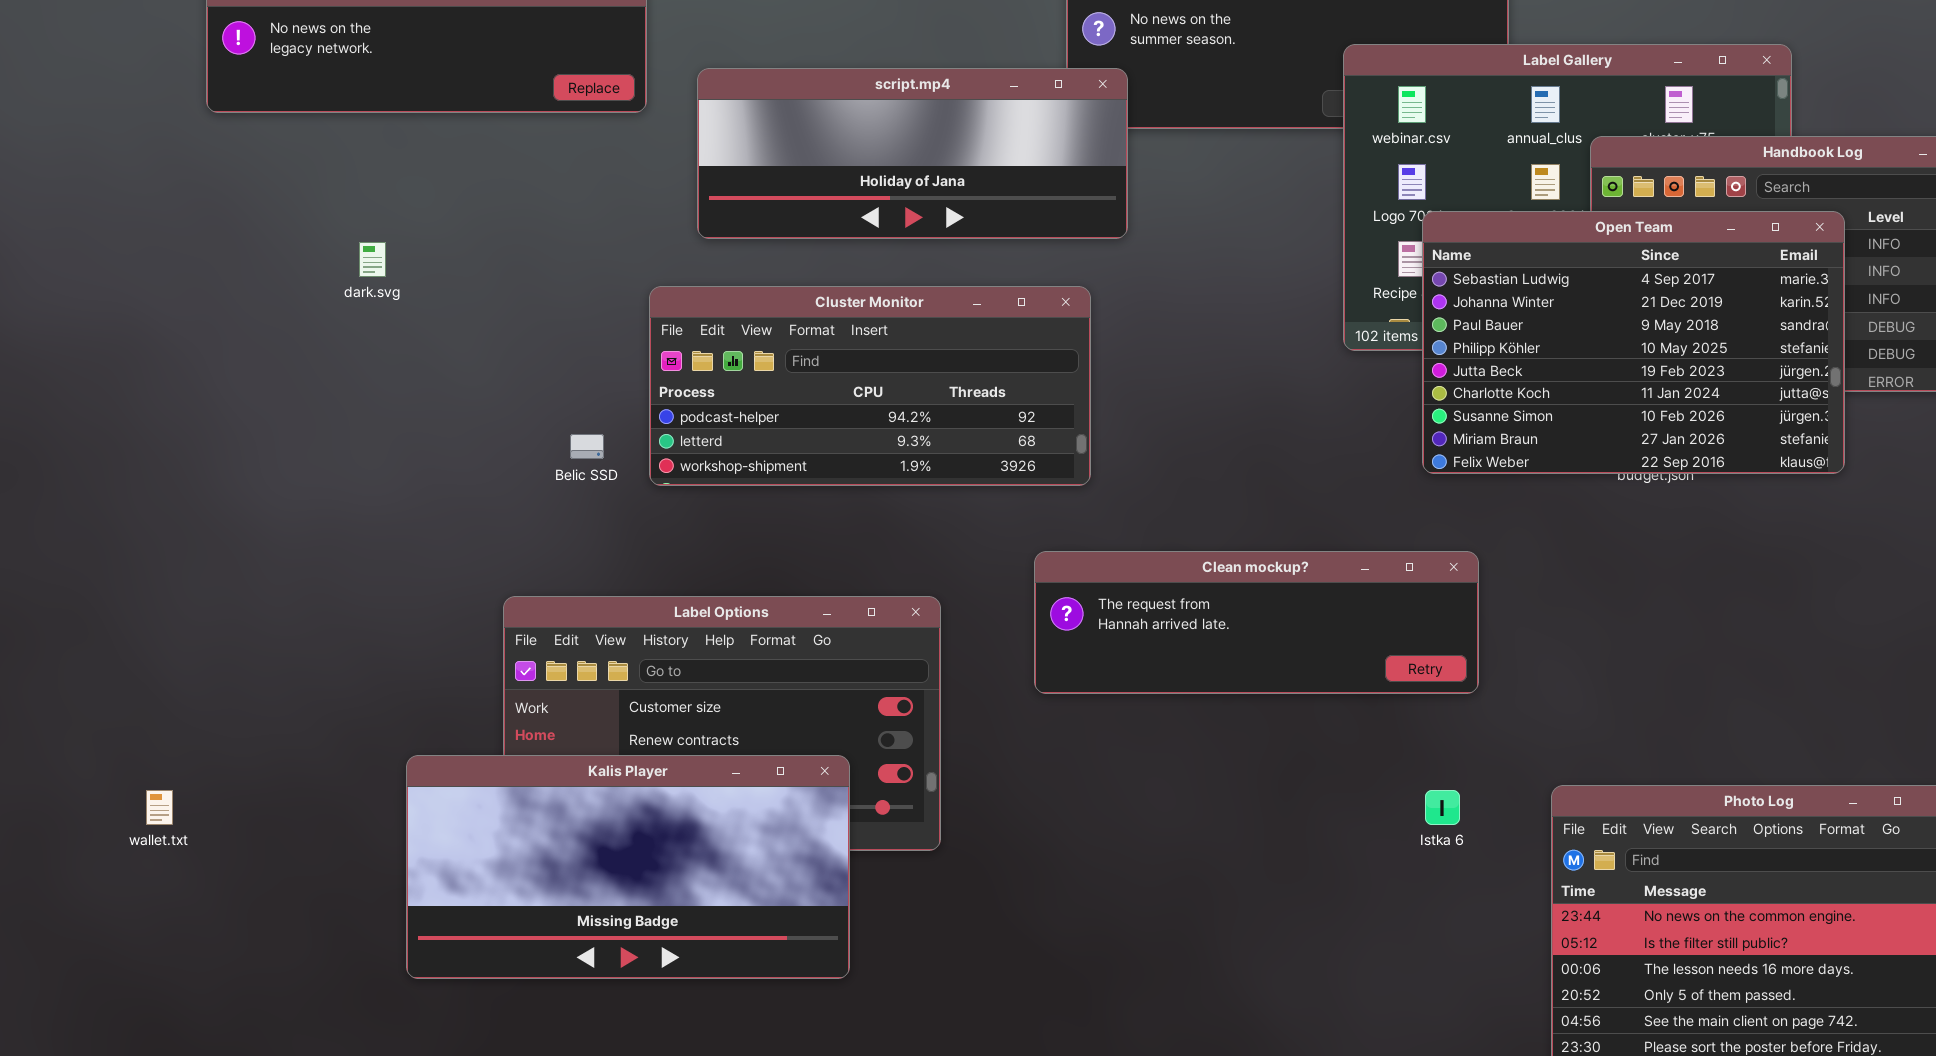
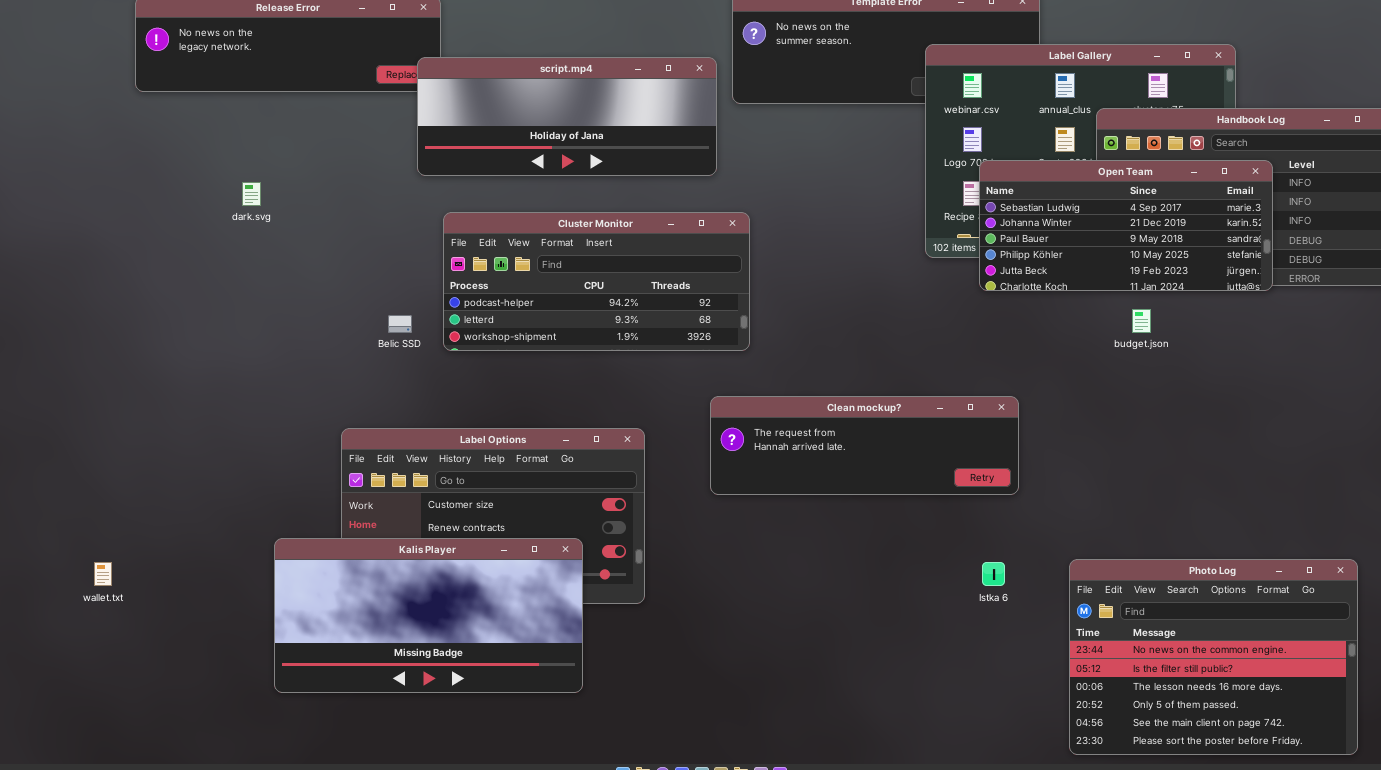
script.mp4: [697,68,1128,239] -> [417,57,717,176], moved
Open Team: [1422,211,1845,474] -> [979,160,1273,291], resized

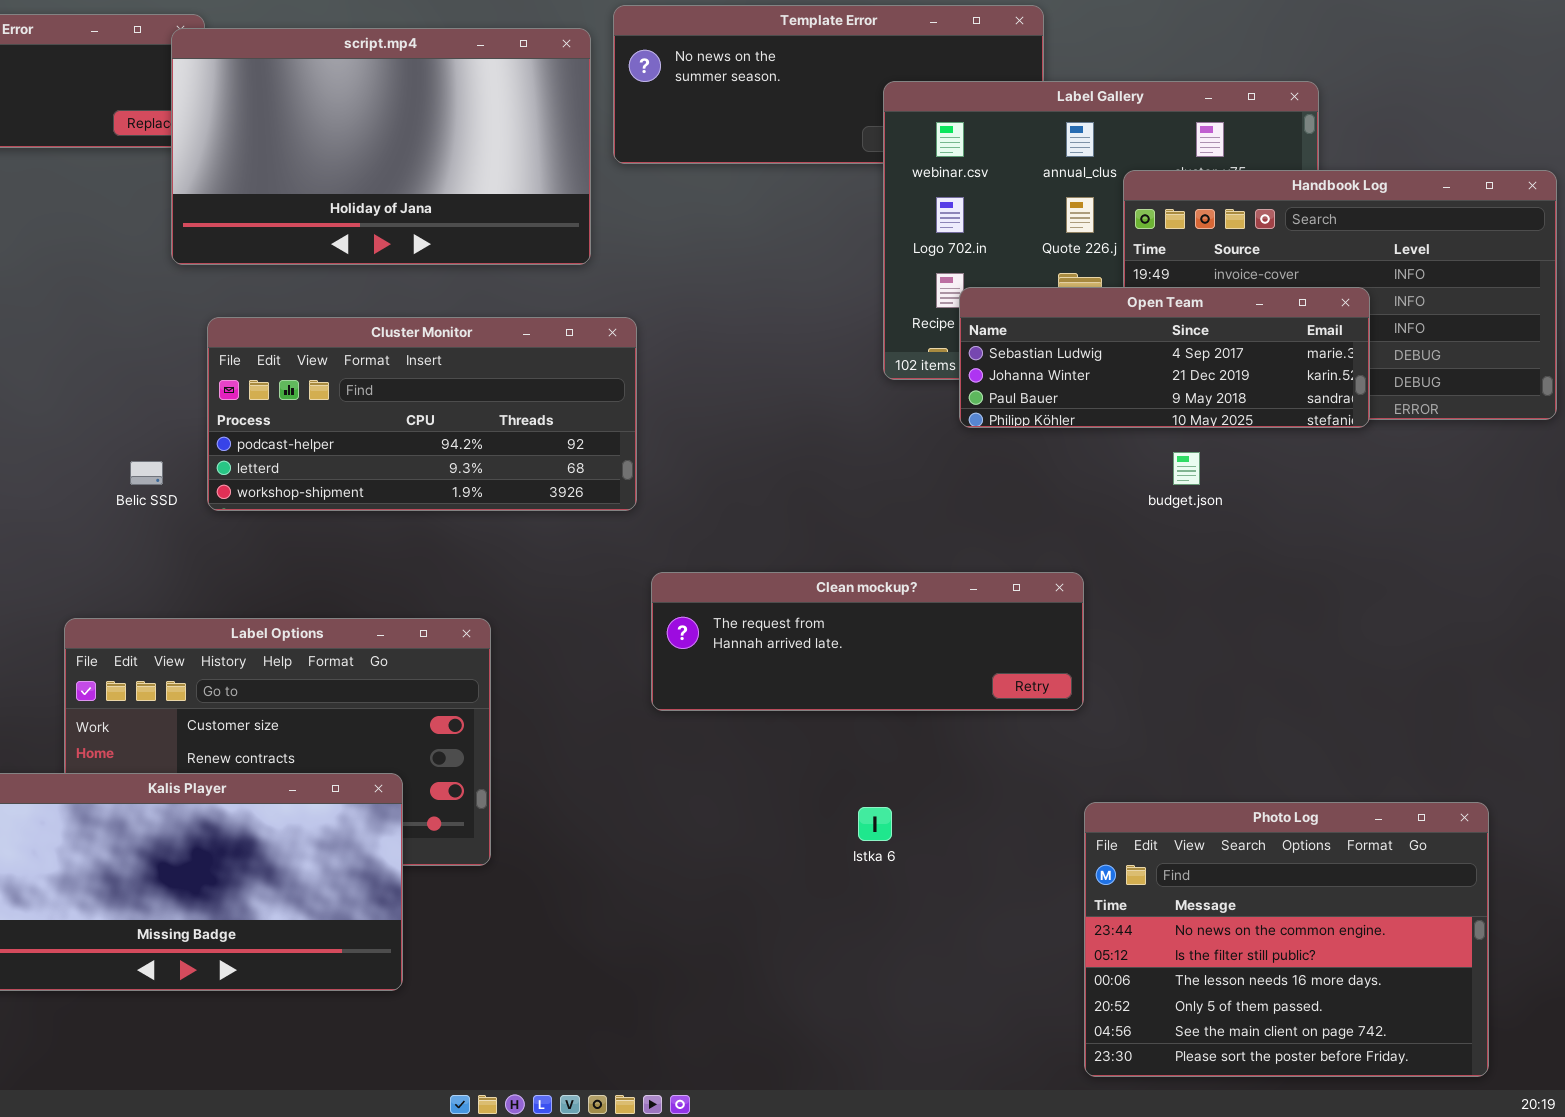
script.mp4: [417,57,717,176] -> [171,28,591,265], resized
Open Team: [979,160,1273,291] -> [959,287,1370,428], resized
Clean mockup?: [710,396,1019,495] -> [651,572,1084,711], moved
Istka 6: [982,562,1005,586] -> [858,807,892,841], moved

